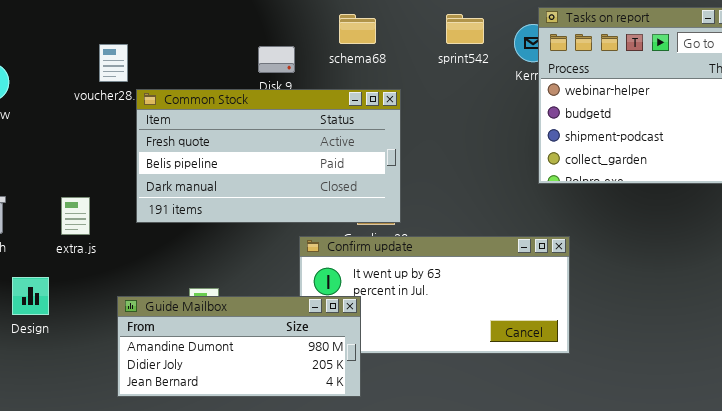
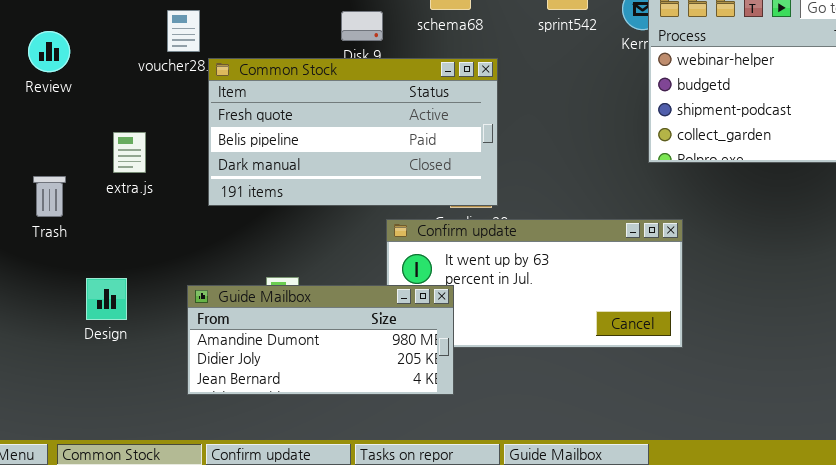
extra.js: [61,197,90,235] -> [113,132,146,173], moved
Design: [12,277,49,315] -> [86,278,127,320], moved

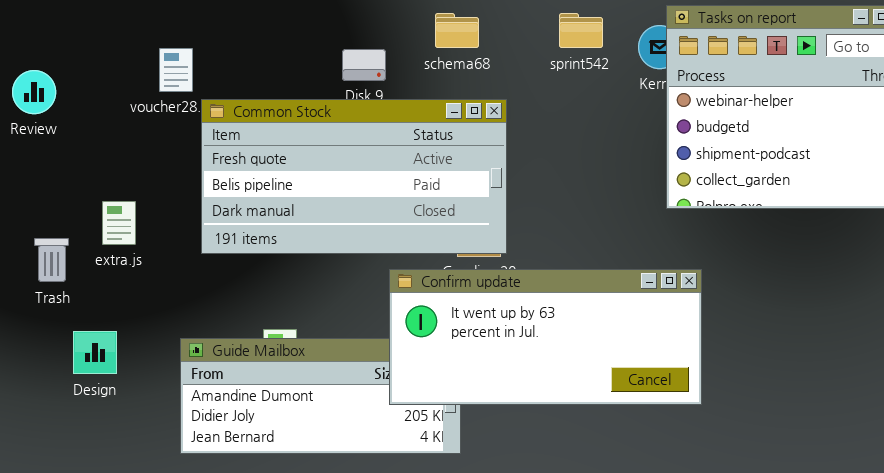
extra.js: [113,132,146,173] -> [102,201,136,245], moved
Trash: [33,176,66,217] -> [34,238,69,282], moved
Confirm update: [386,219,683,348] -> [389,269,702,405], raised

